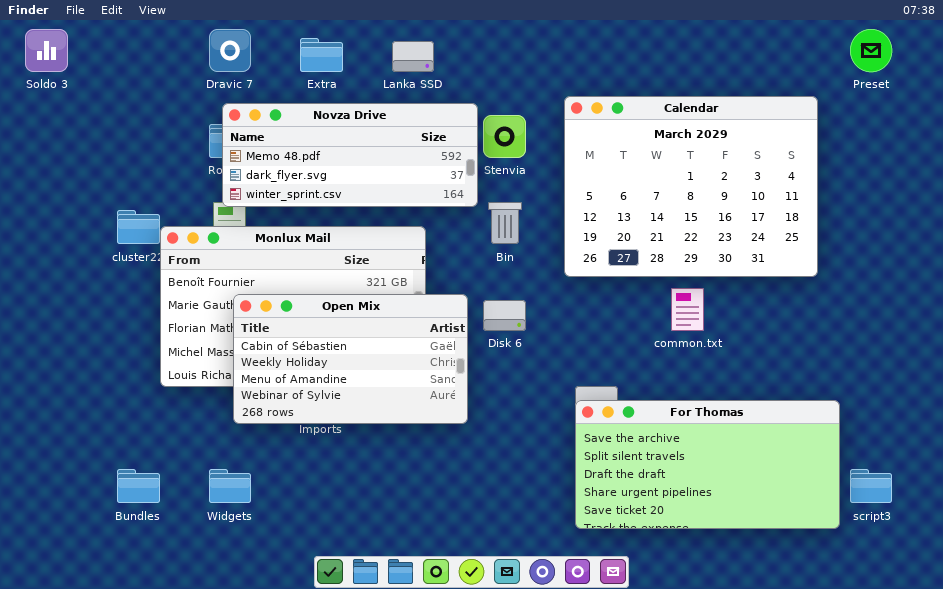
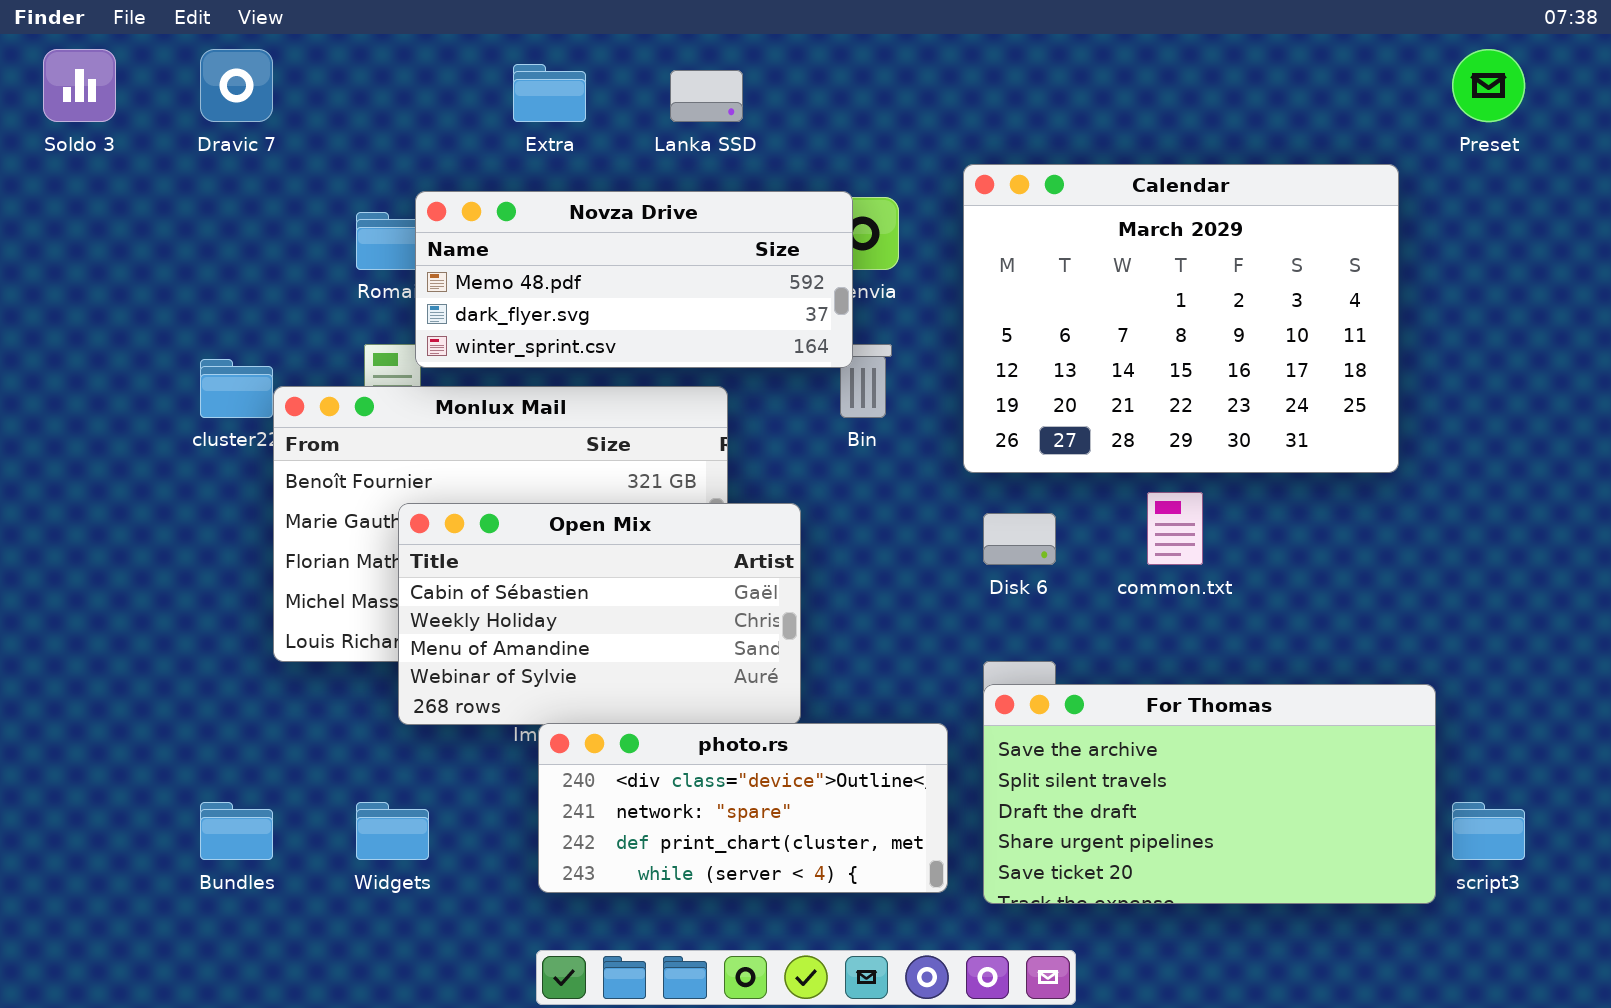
Dravic 7: [209,29,251,72] -> [200,49,273,122], moved
Novza Drive: [222,103,478,207] -> [415,191,853,368], moved
Disk 6: [483,300,526,331] -> [983,513,1056,565], moved
photo.rs: none -> [538,723,948,893], opened

